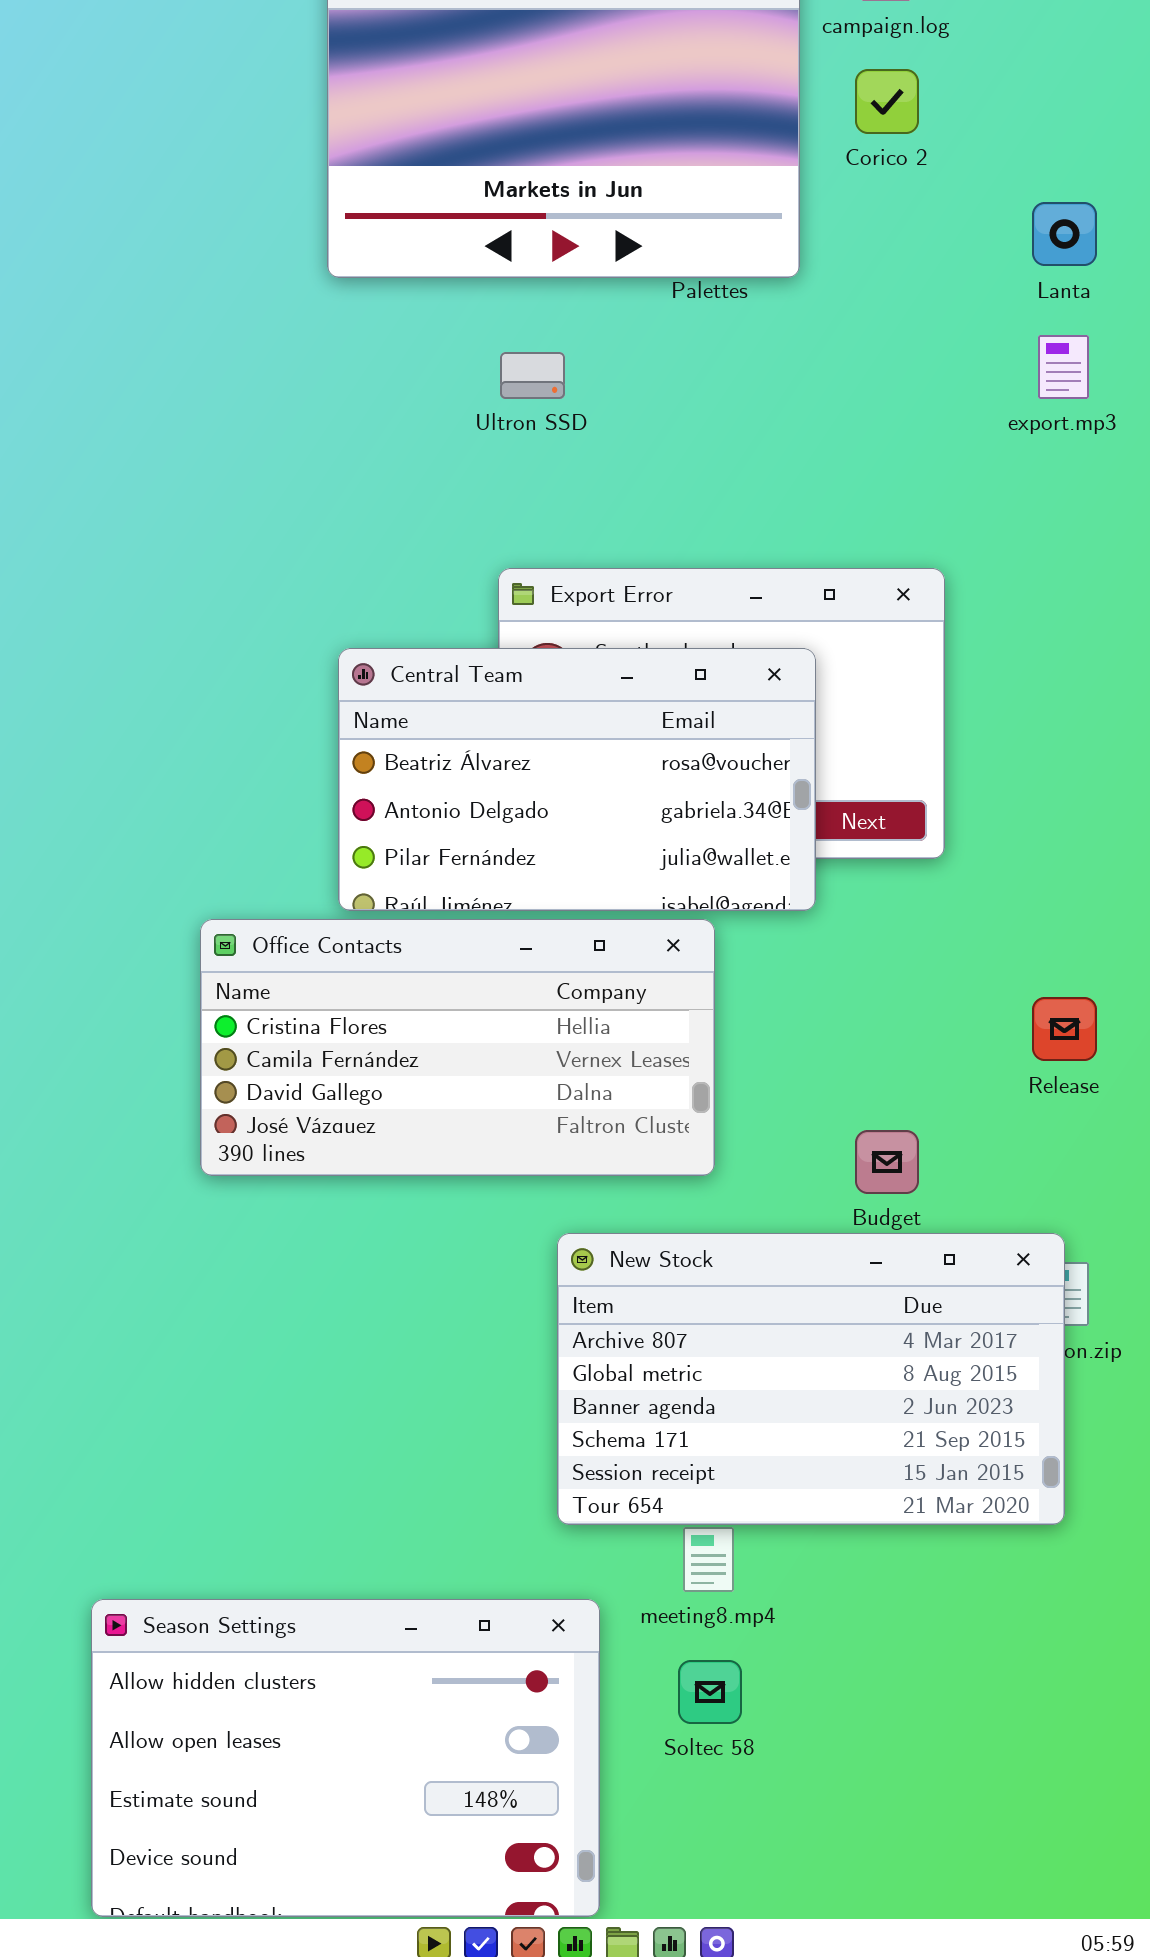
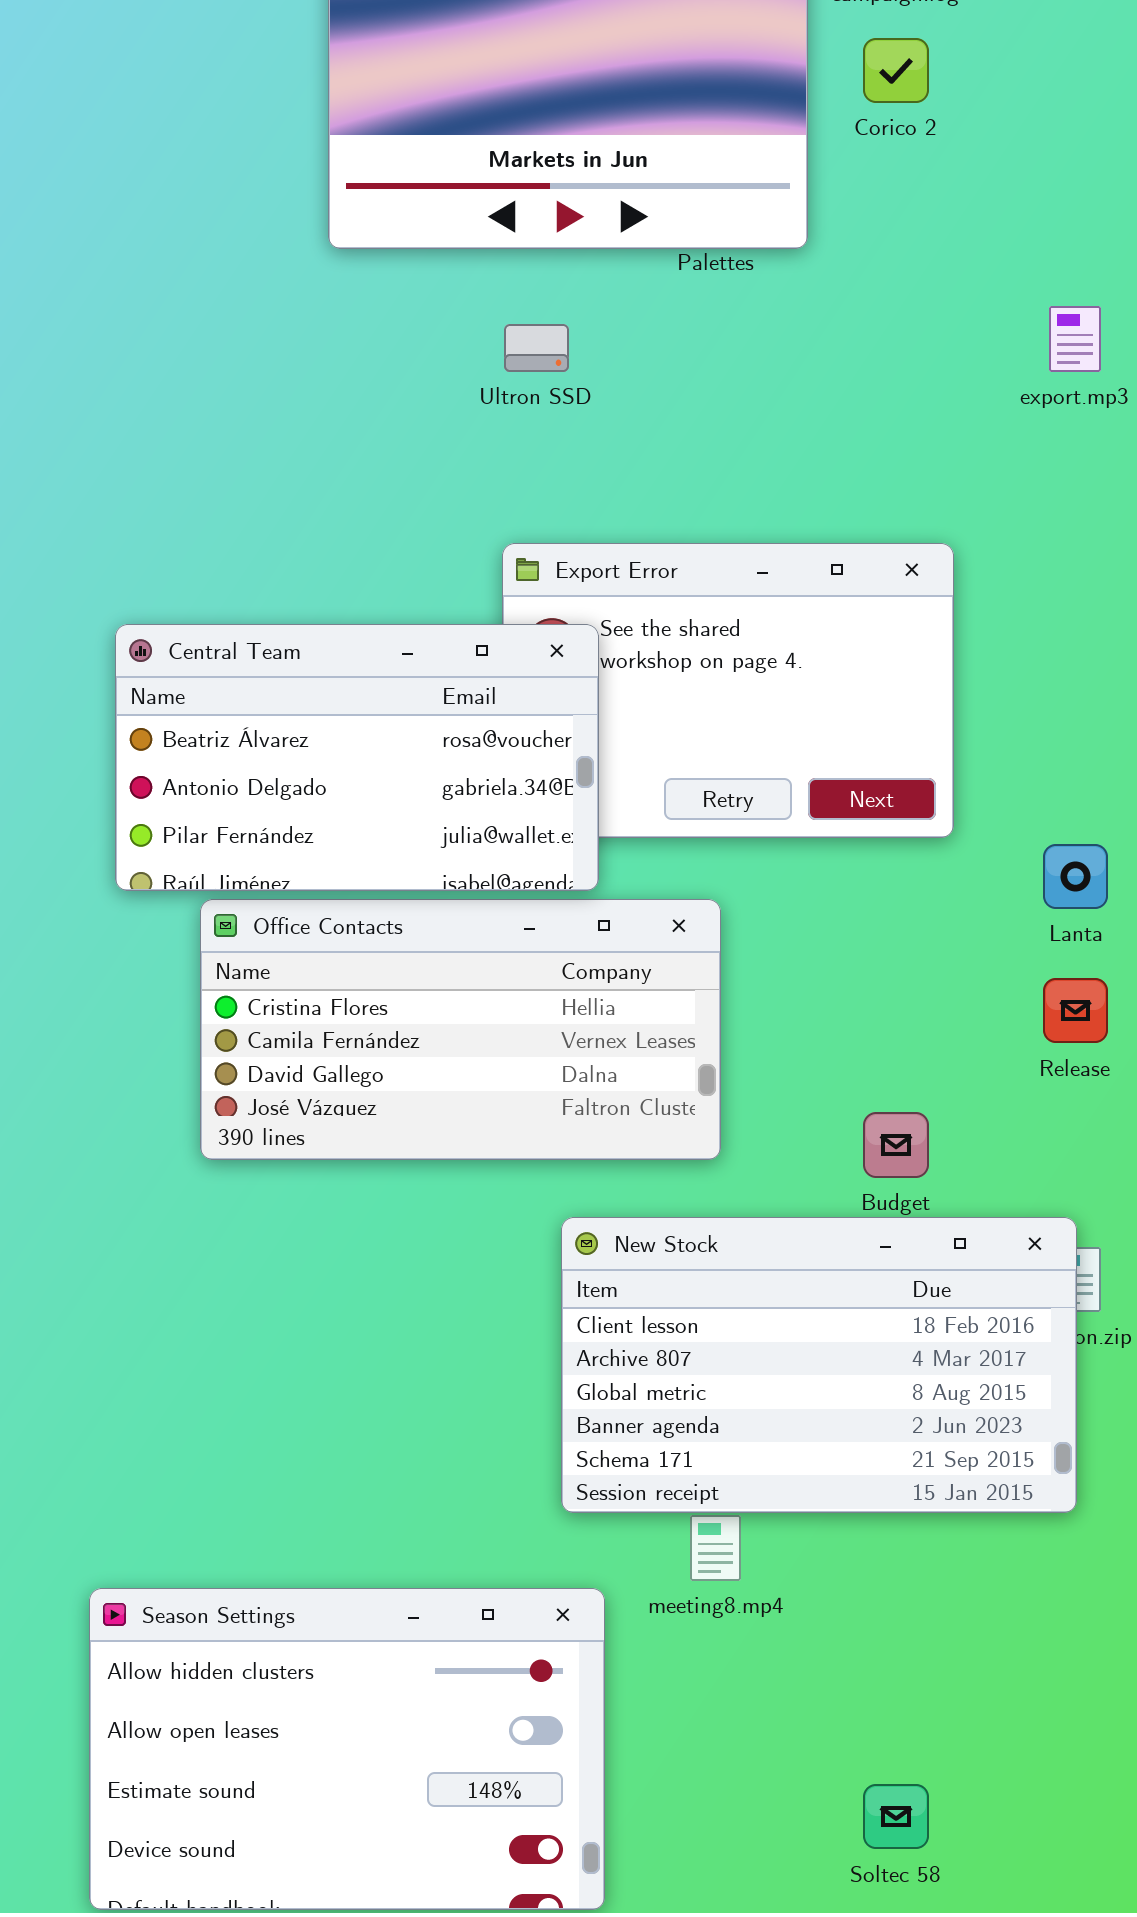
Lanta: [1032,202,1097,266] -> [1043,844,1108,909], moved
Central Team: [338,648,816,911] -> [115,624,599,891], moved
New Stock: [557,1233,1065,1525] -> [561,1217,1077,1513], scrolled up 1 row
Soltec 58: [678,1660,742,1724] -> [863,1784,929,1849], moved

